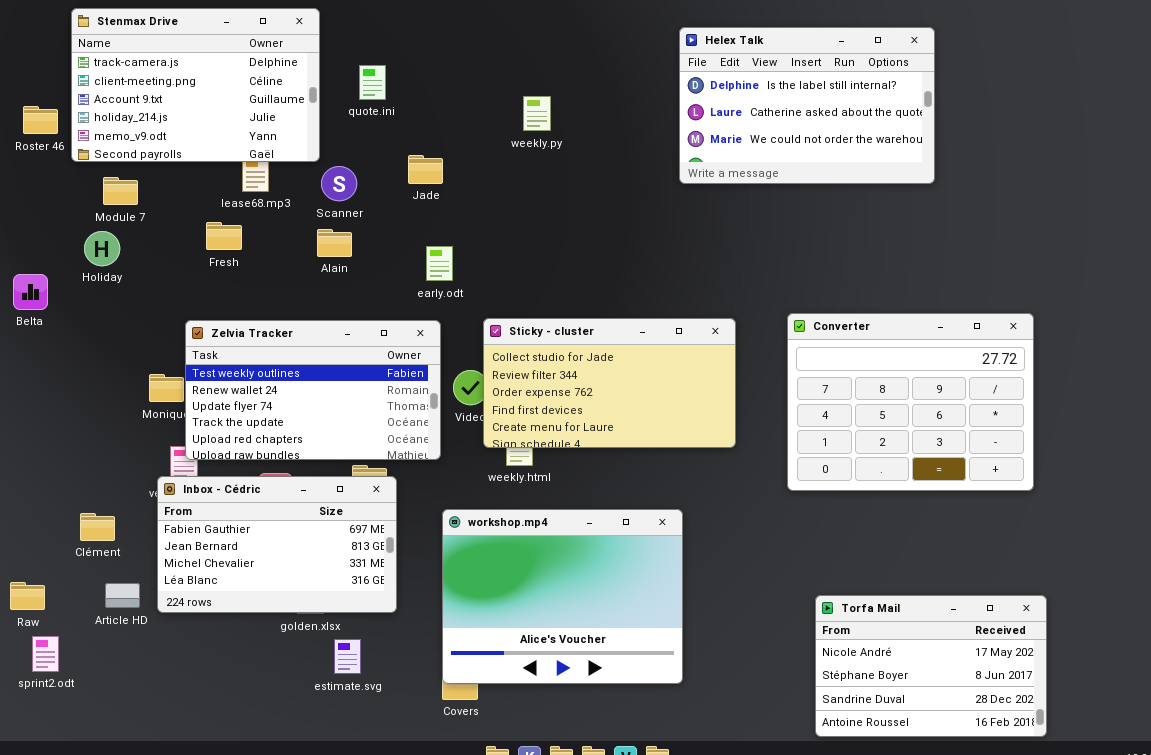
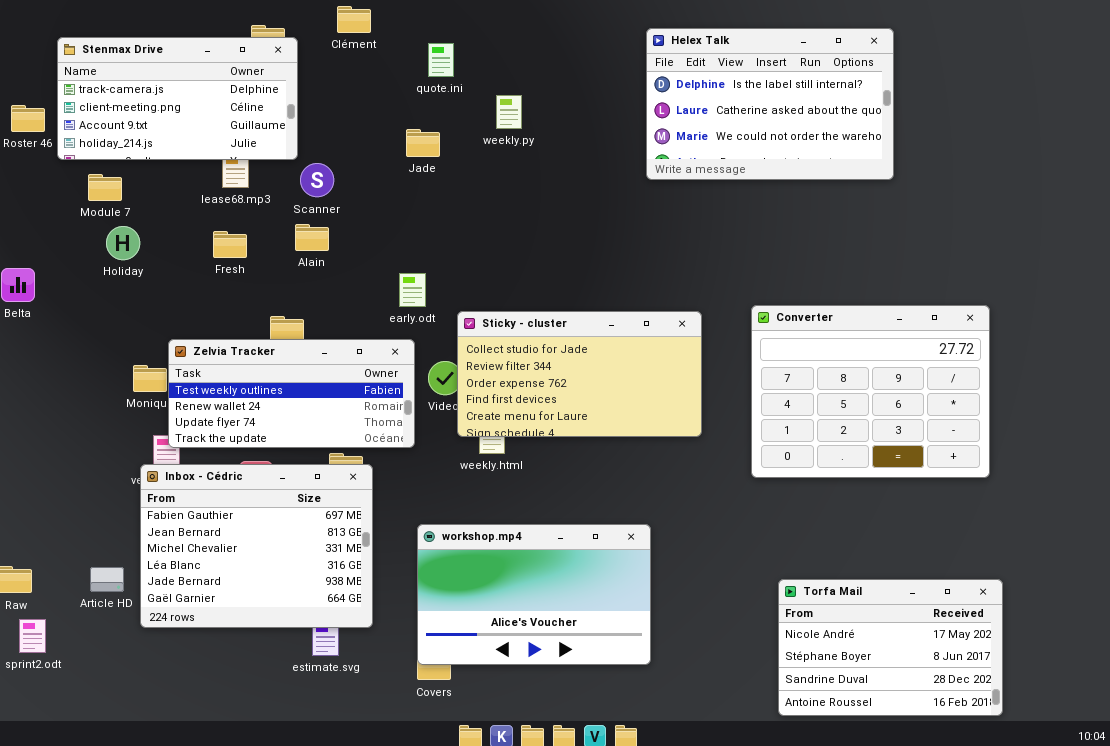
Stenmax Drive: [71,8,320,162] -> [57,37,298,160], resized
quote.ini: [359,65,386,100] -> [428,43,454,77], moved
Jade: [408,155,443,184] -> [406,129,440,157], moved
Fresh: [206,222,242,250] -> [213,231,247,258], moved
Holiday: [84,231,120,266] -> [106,226,140,260], moved
early.odt: [426,246,453,281] -> [399,273,426,307], moved
Zelvia Tracker: [185,320,441,460] -> [168,339,415,448], resized
Inbox - Cédric: [157,476,397,613] -> [140,464,373,628], resized
workshop.mp4: [442,509,683,684] -> [417,524,651,665], resized
Clément: [80,513,115,541] -> [337,6,371,33], moved

